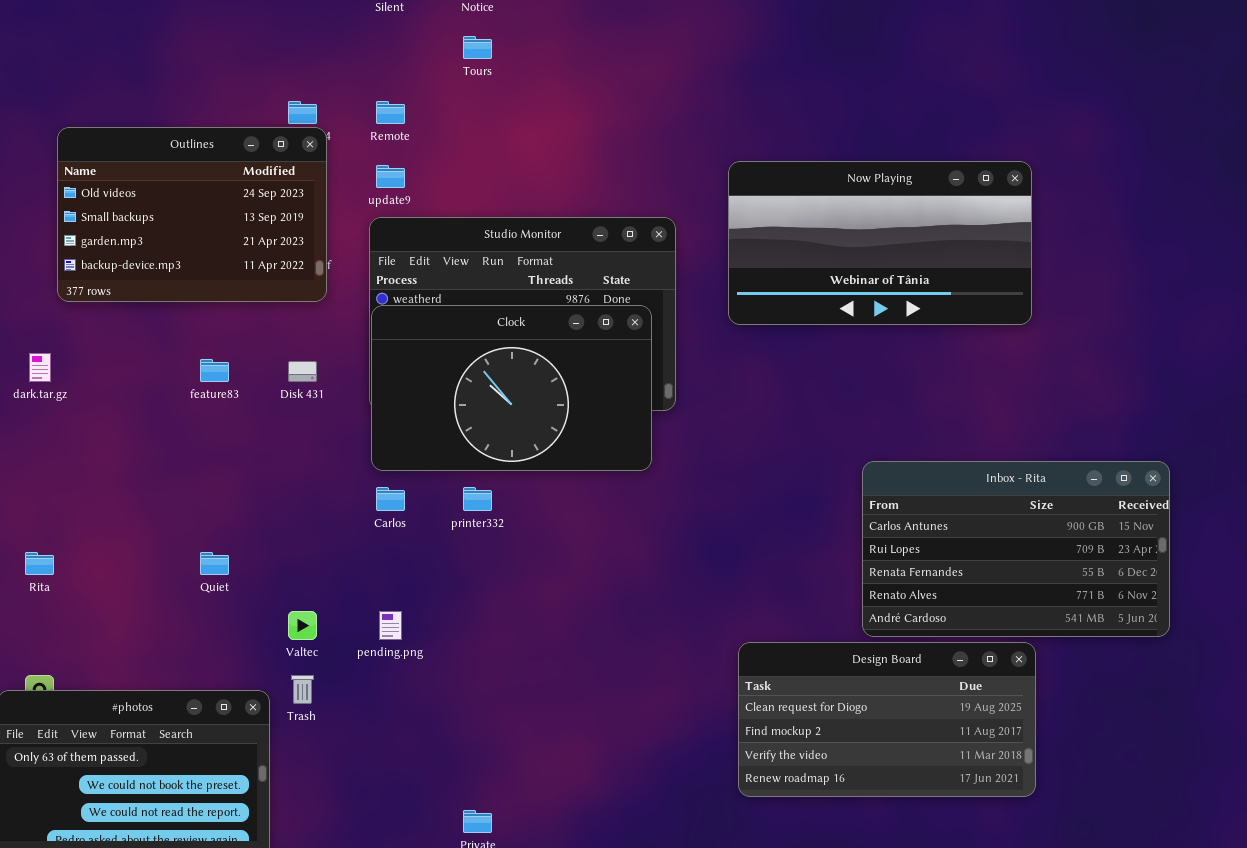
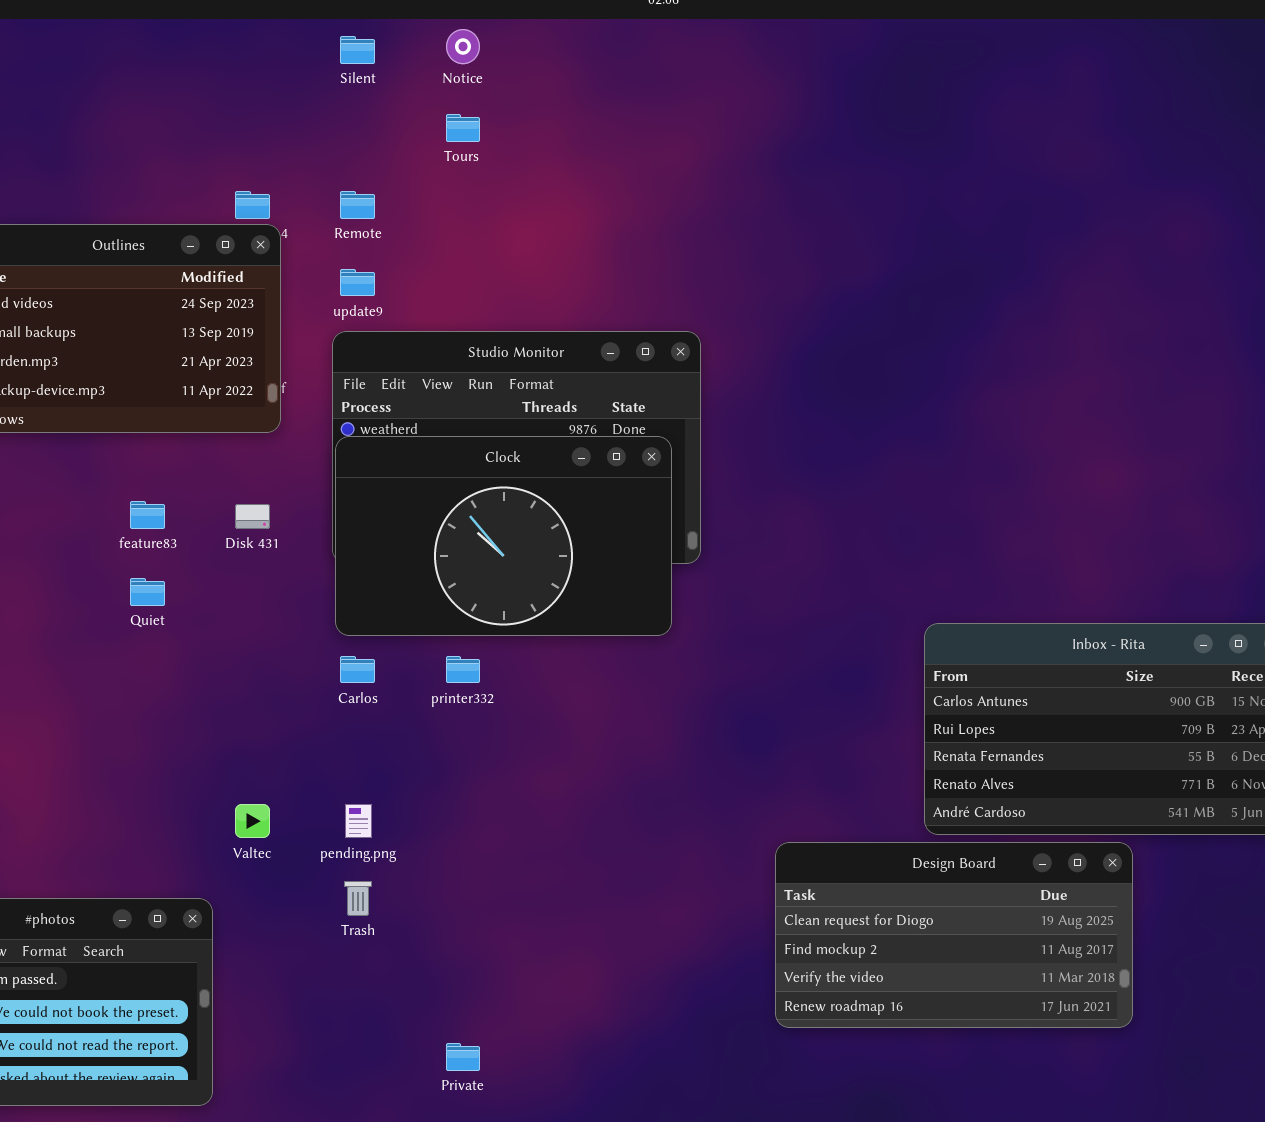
Now Playing: [728,161,1032,325] -> none, closed
Quiet: [200,552,229,575] -> [130,578,165,606], moved
Trash: [291,675,314,704] -> [344,881,372,916], moved

